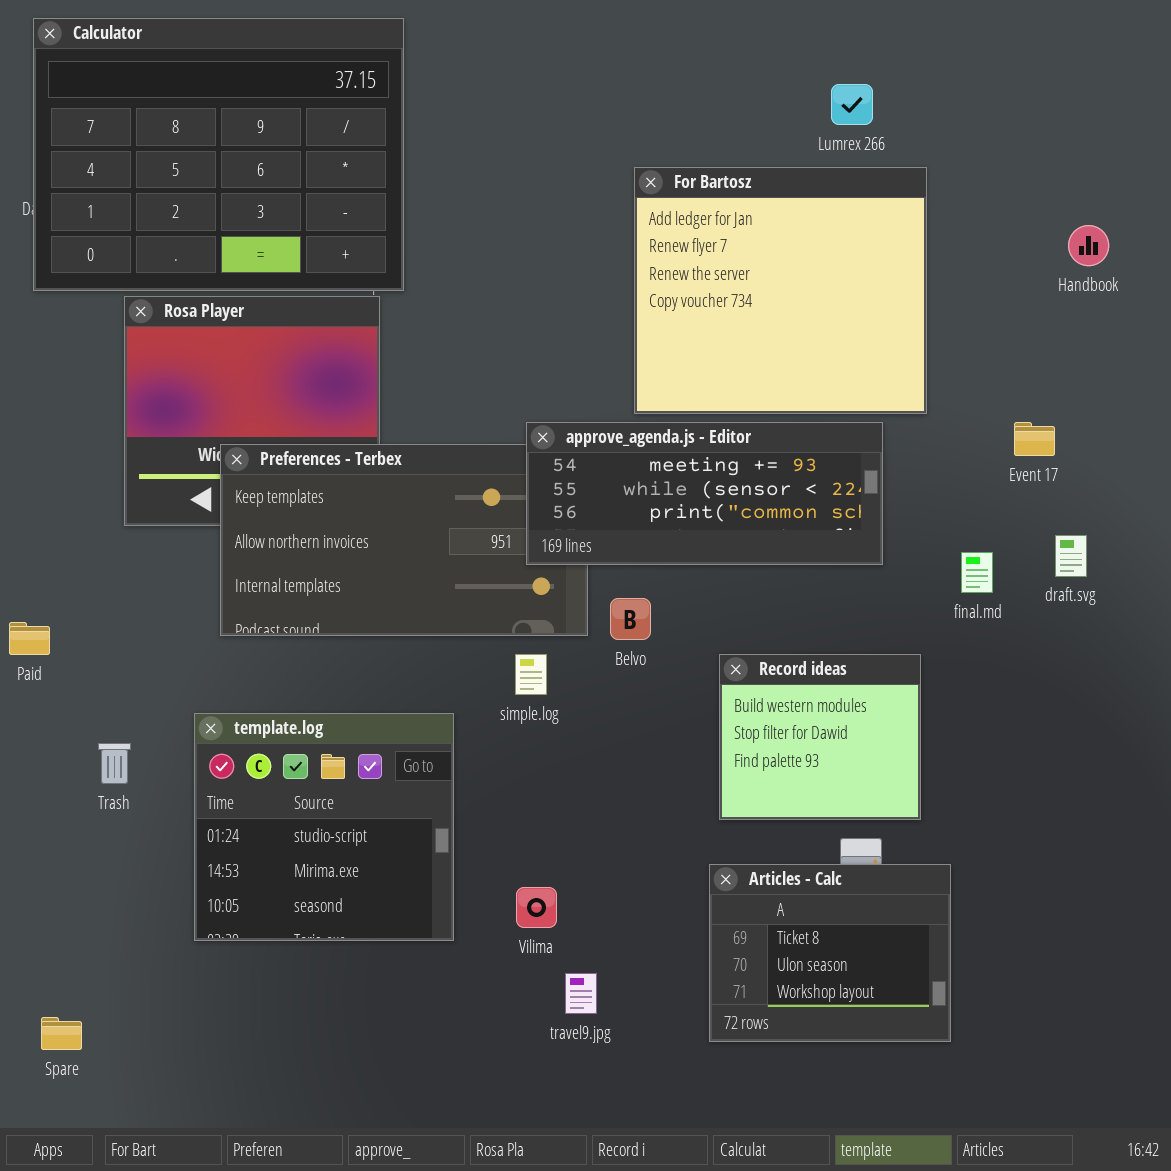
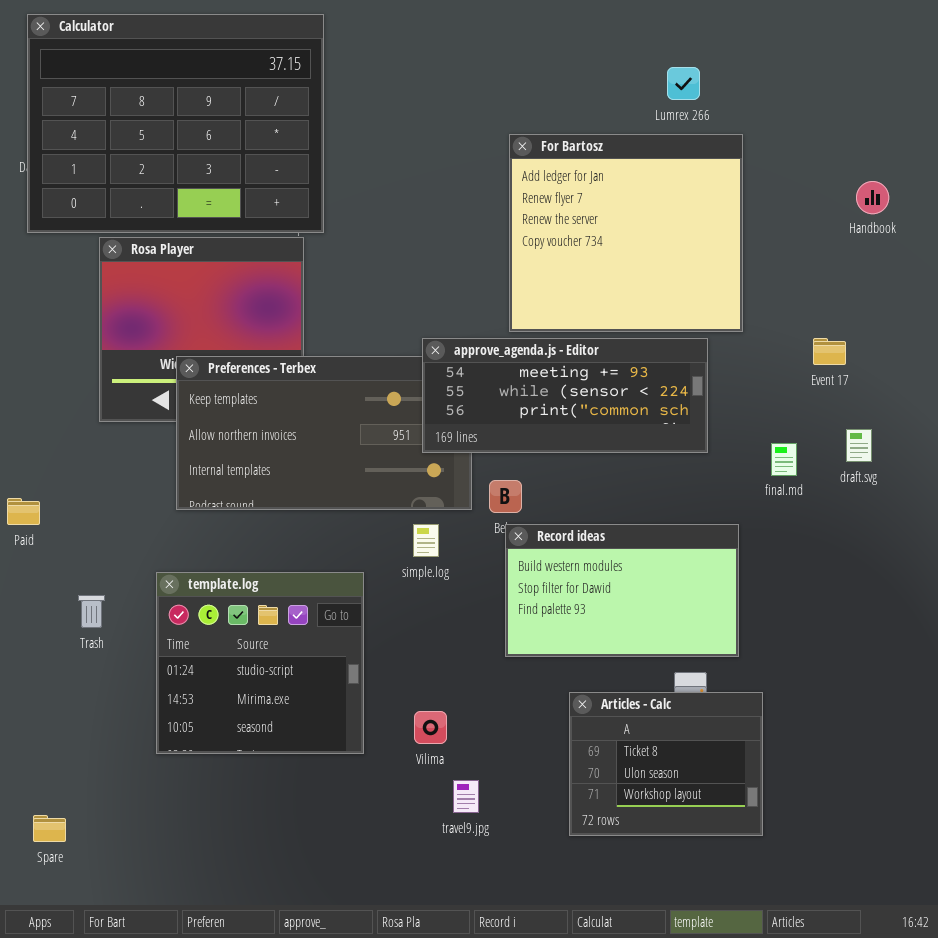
Record ideas: [719,654,921,820] -> [505,524,739,657], resized

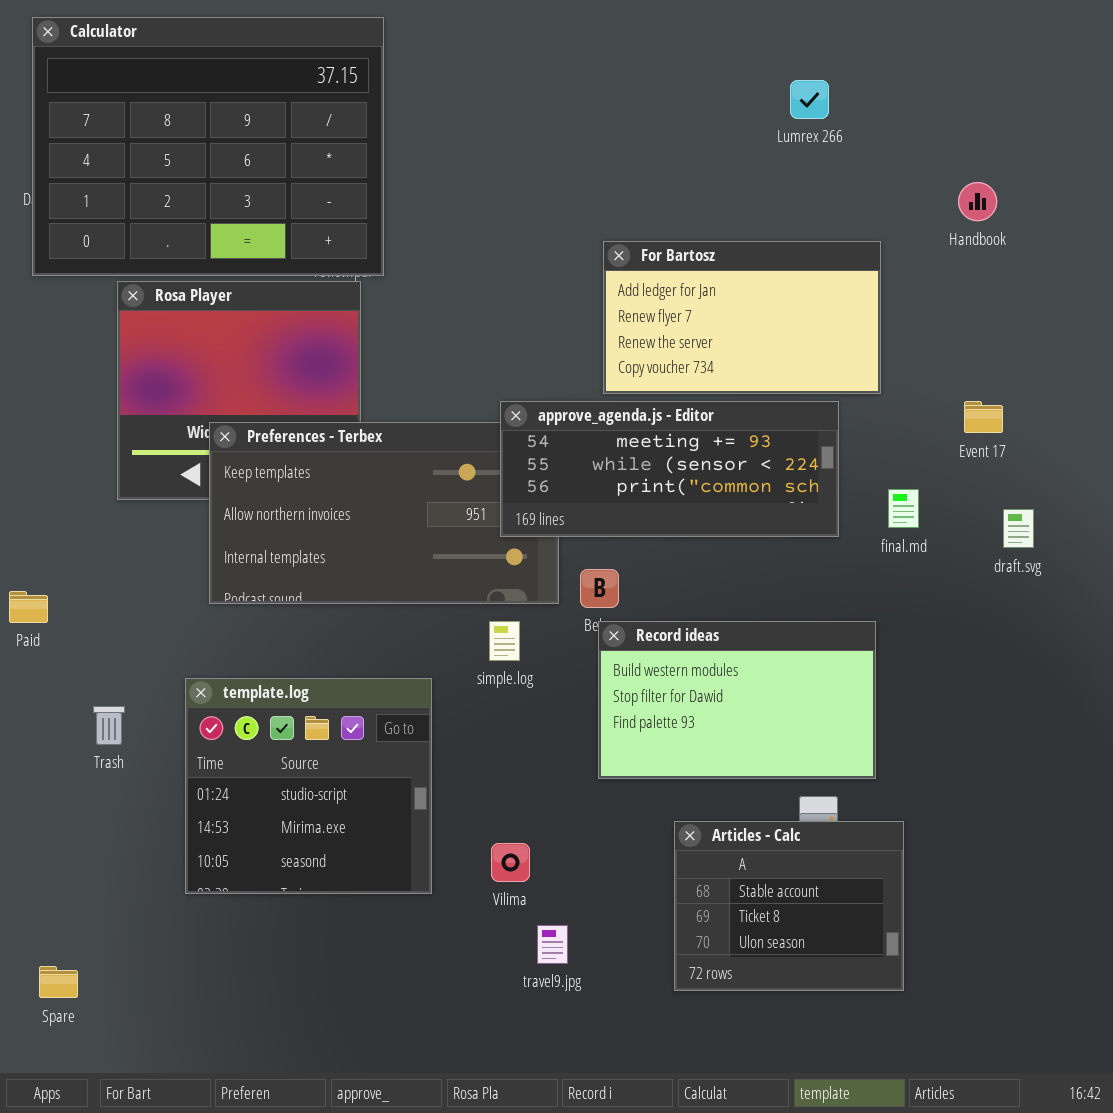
For Bartosz: [509,134,743,332] -> [603,241,881,394], resized
Handbook: [856,181,889,214] -> [958,182,997,221], moved
final.md: [771,443,797,476] -> [888,489,919,528], moved
Articles - Calc: [569,692,763,836] -> [674,821,904,991], scrolled up 1 row

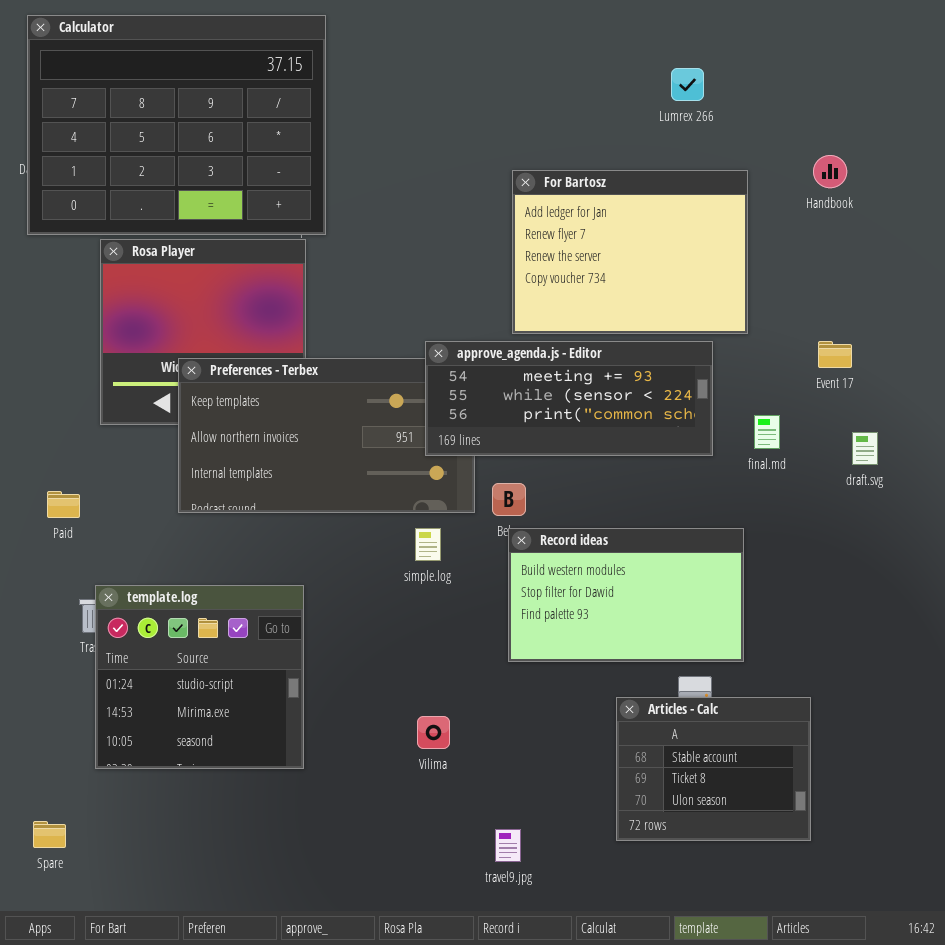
For Bartosz: [603,241,881,394] -> [512,170,748,334], resized
Paid: [9,591,48,623] -> [47,491,80,518], moved
template.log: [185,678,432,894] -> [95,585,304,769], moved
Articles - Calc: [674,821,904,991] -> [616,697,811,841], moved
travel9.jpg: [537,925,568,964] -> [495,829,521,862], moved

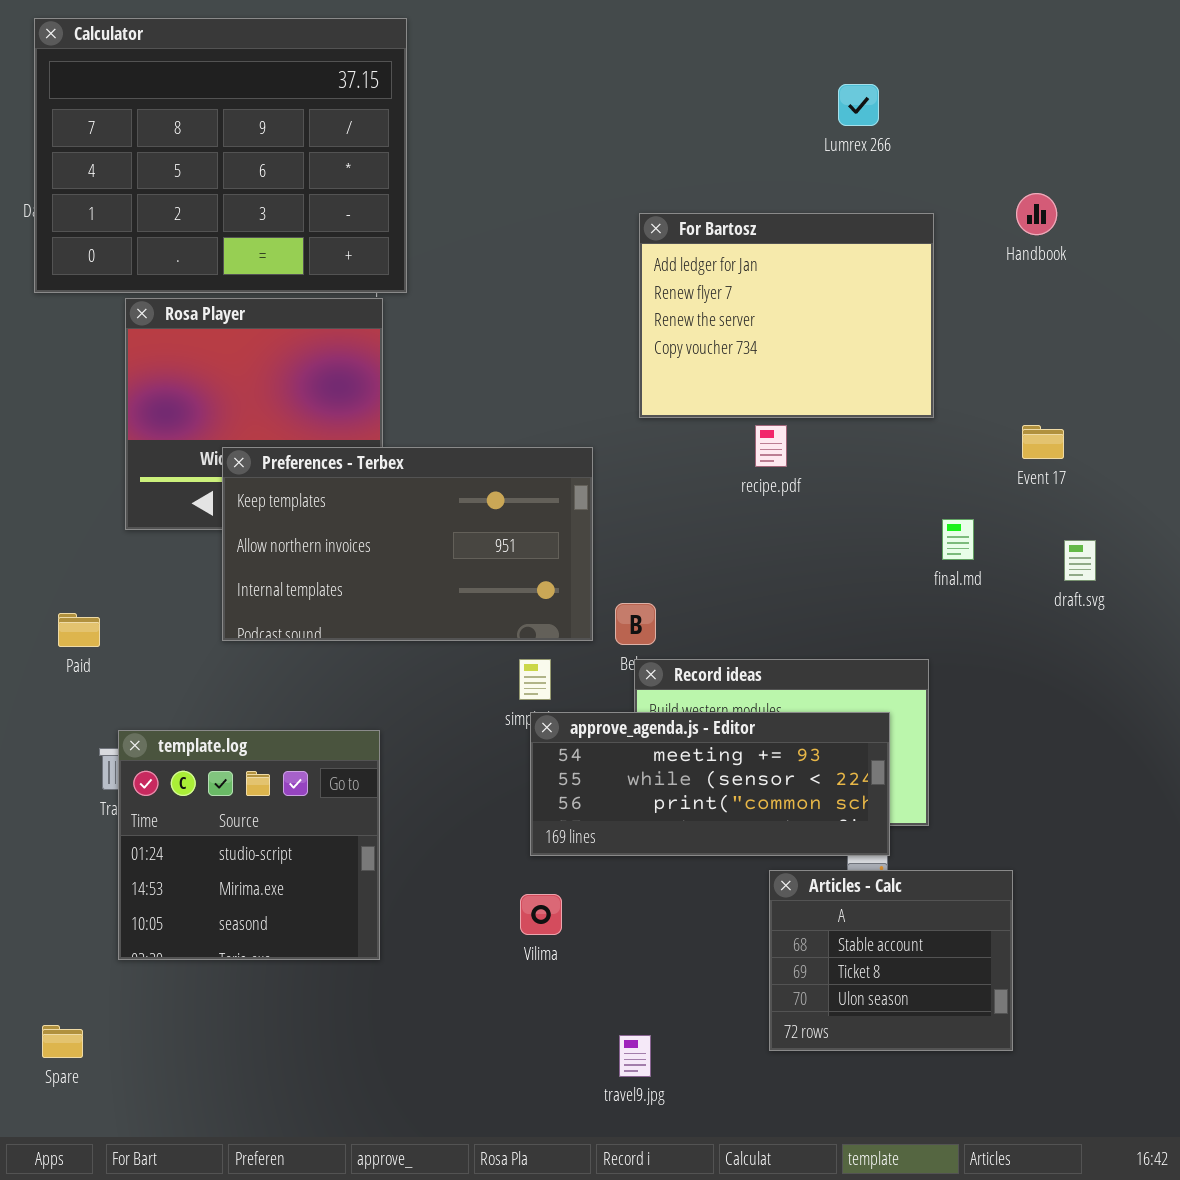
approve_agenda.js - Editor: [425,341,713,456] -> [530,712,890,856], moved

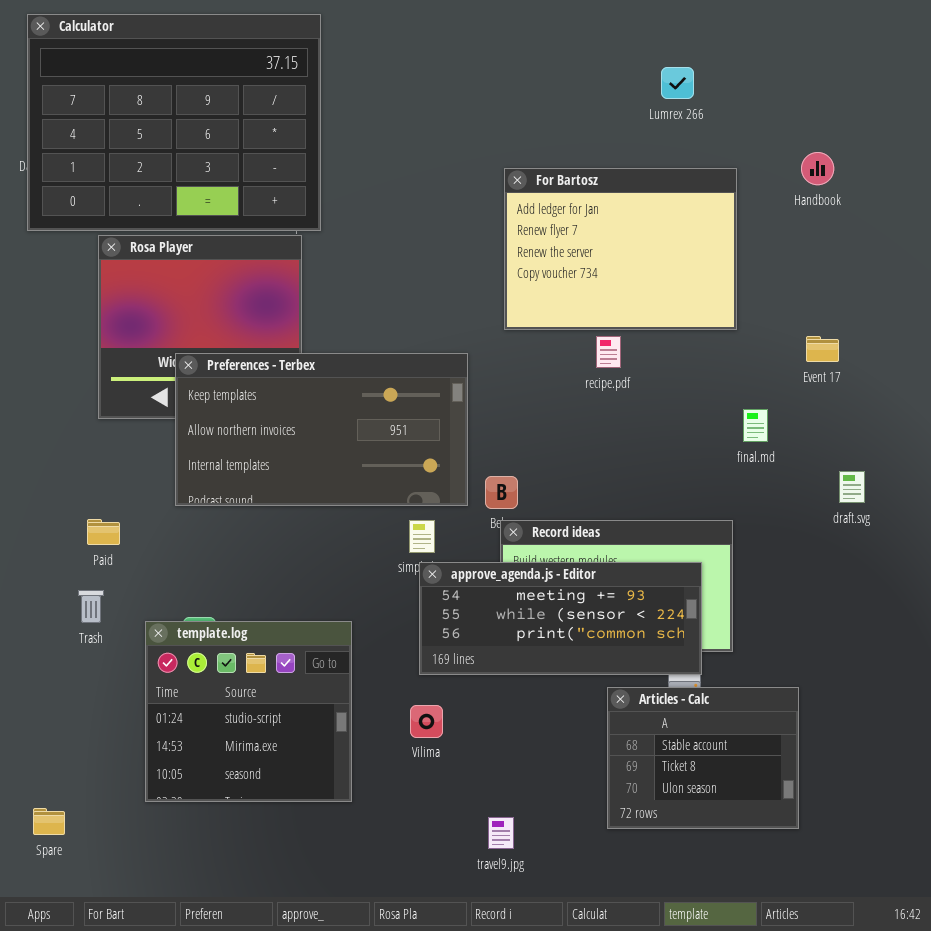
draft.svg: [1064,540,1096,581] -> [839,471,865,503], moved
Paid: [58,613,100,647] -> [87,519,120,545], moved
template.log: [118,730,380,960] -> [145,621,352,802], moved

